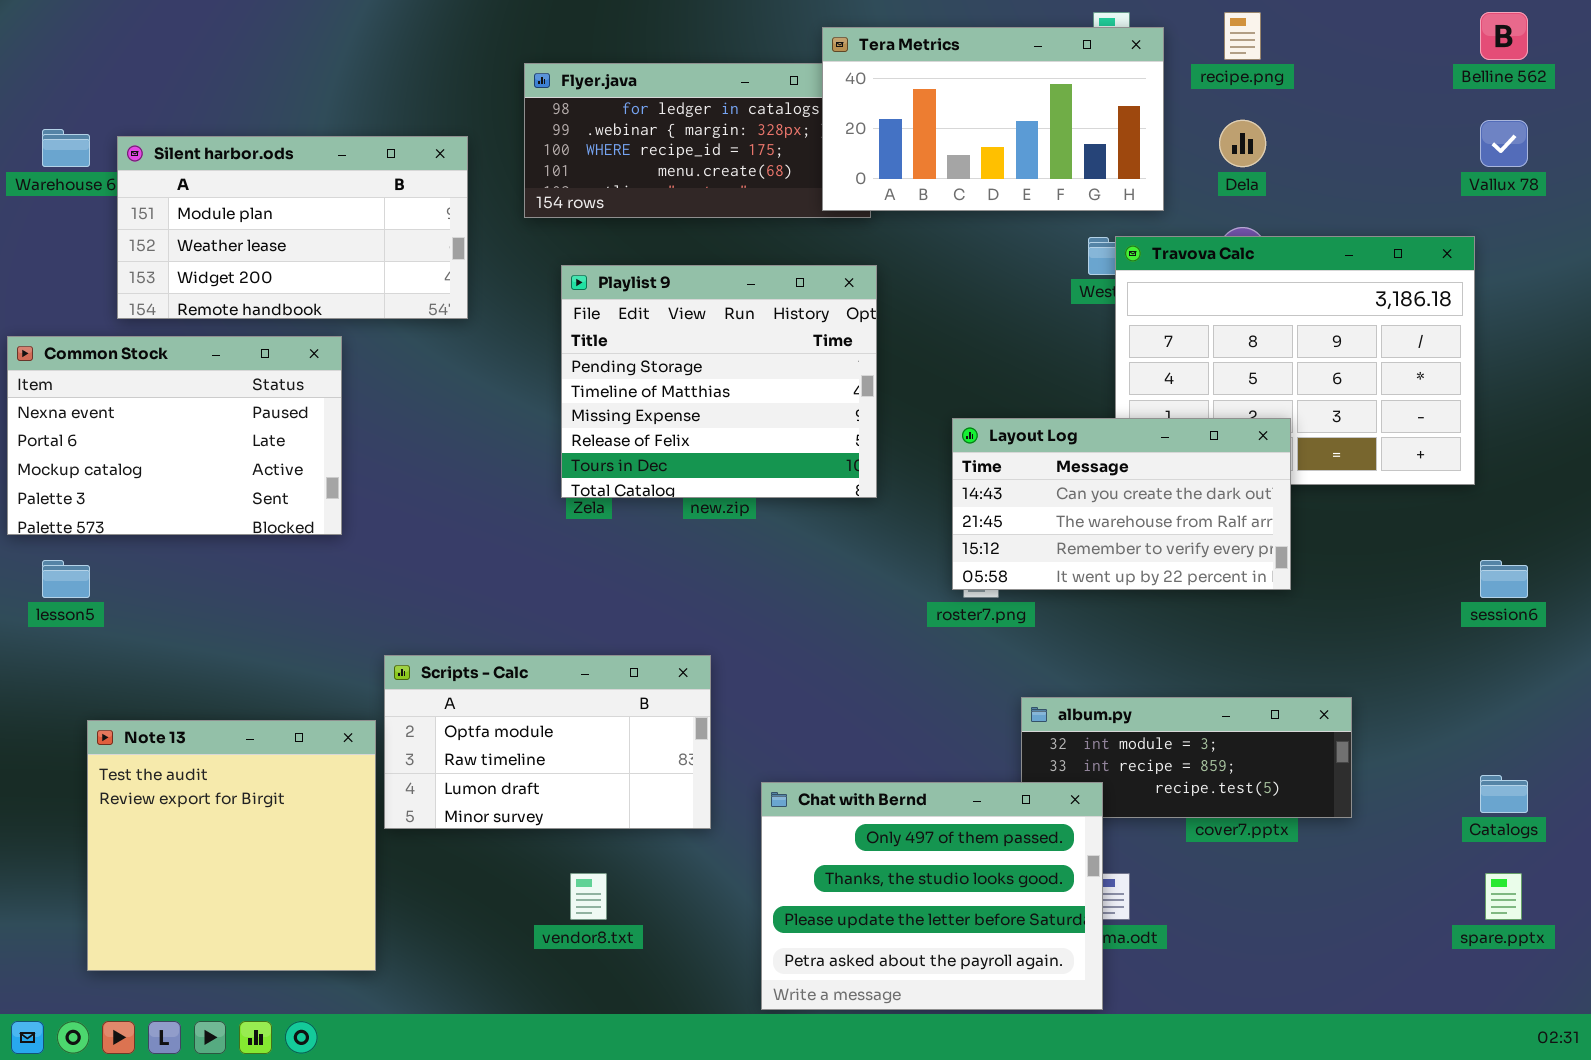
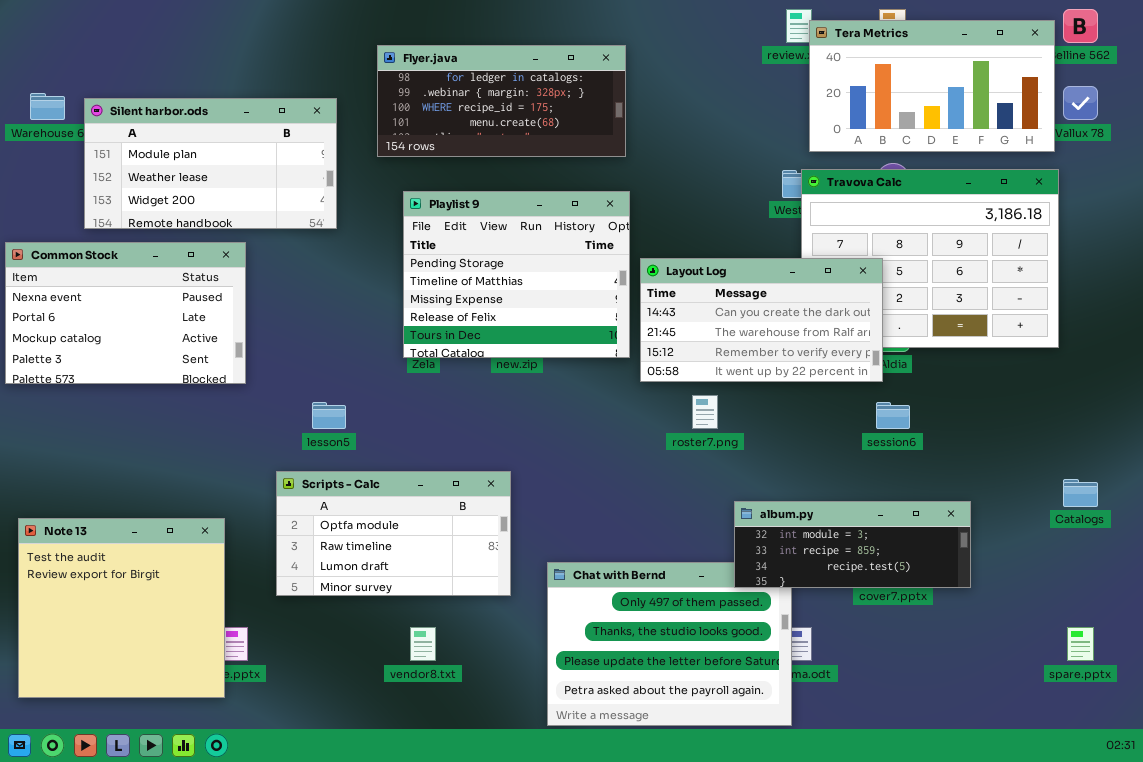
Tera Metrics: [822,27,1164,211] -> [809,20,1055,152], moved
Layout Log: [952,418,1291,590] -> [640,258,883,382], moved
lesson5: [42,560,90,598] -> [312,402,346,429], moved
session6: [1480,560,1528,598] -> [876,402,910,429], moved
album.py: [1021,697,1352,818] -> [734,501,971,588], raised
Note 13: [87,720,376,971] -> [18,518,225,698], moved
Catalogs: [1480,775,1528,813] -> [1063,479,1098,507], moved

